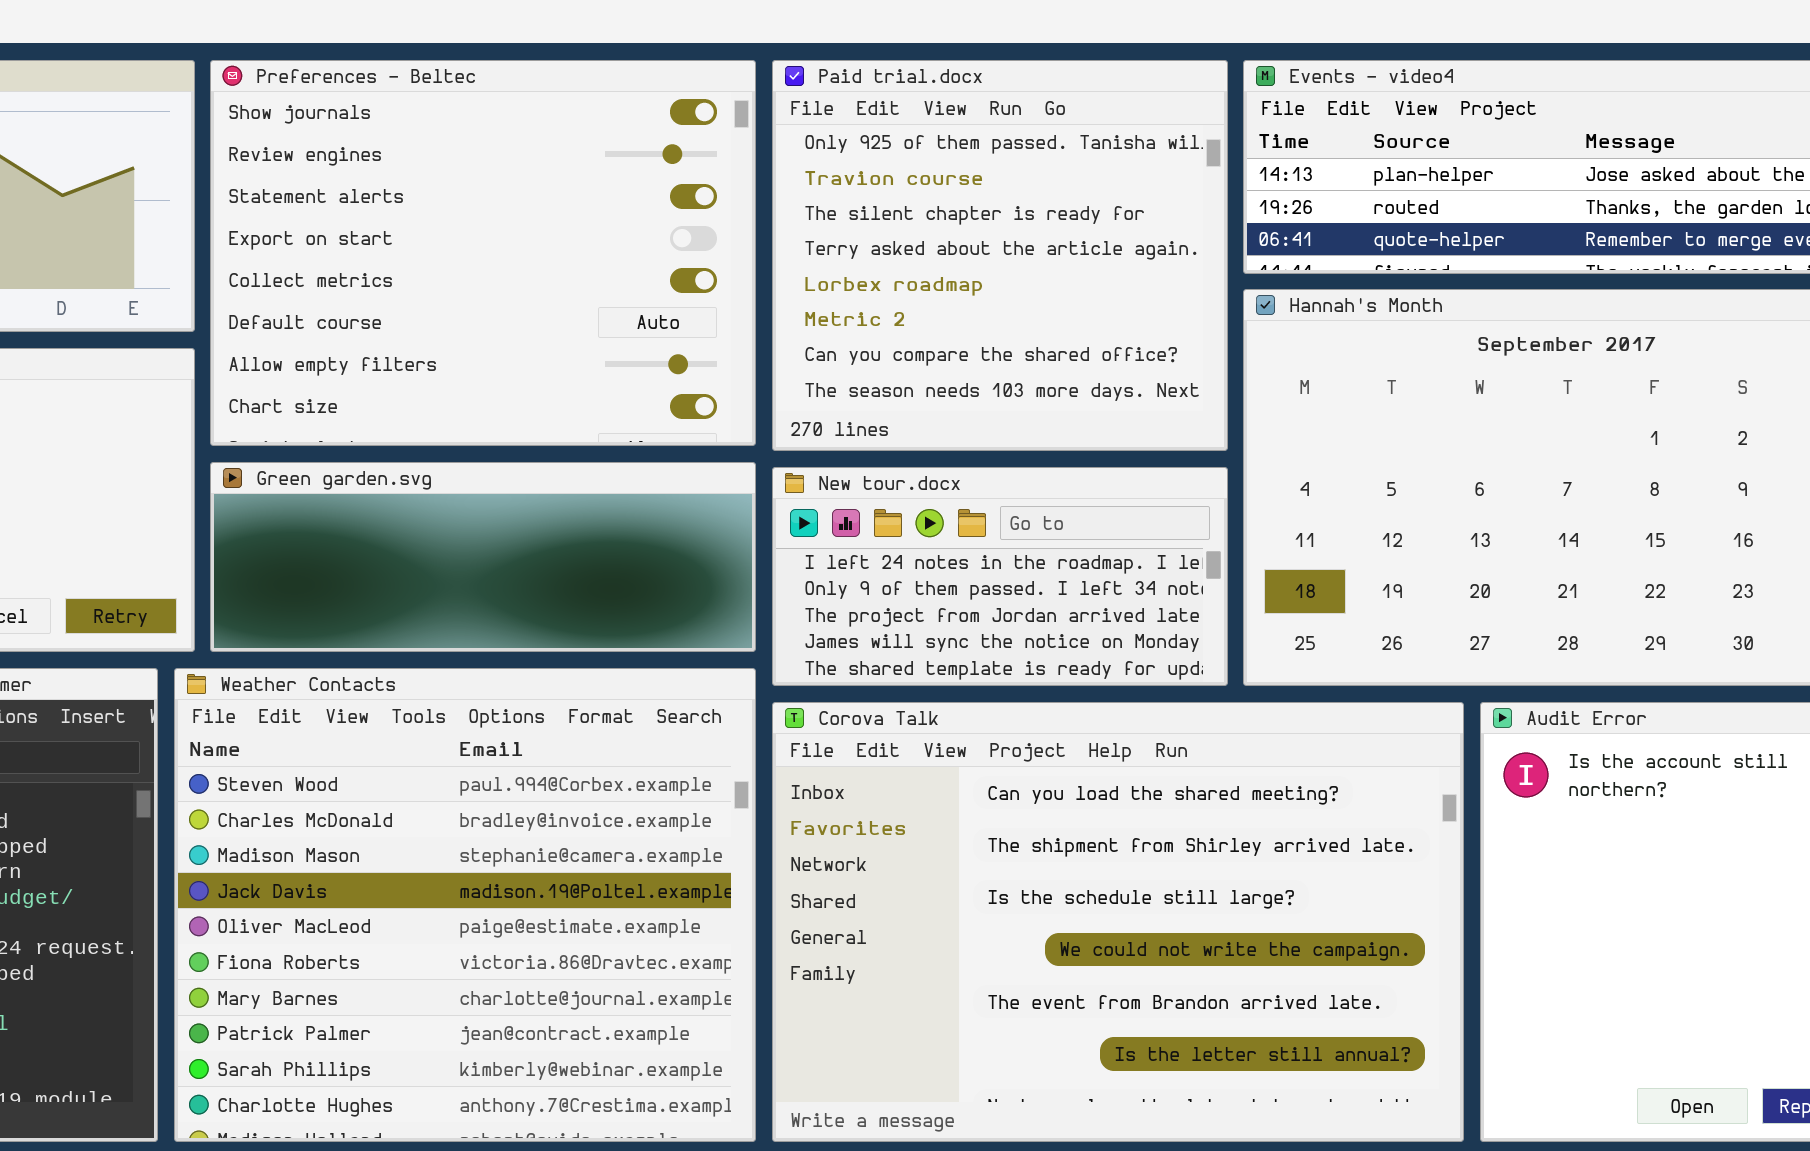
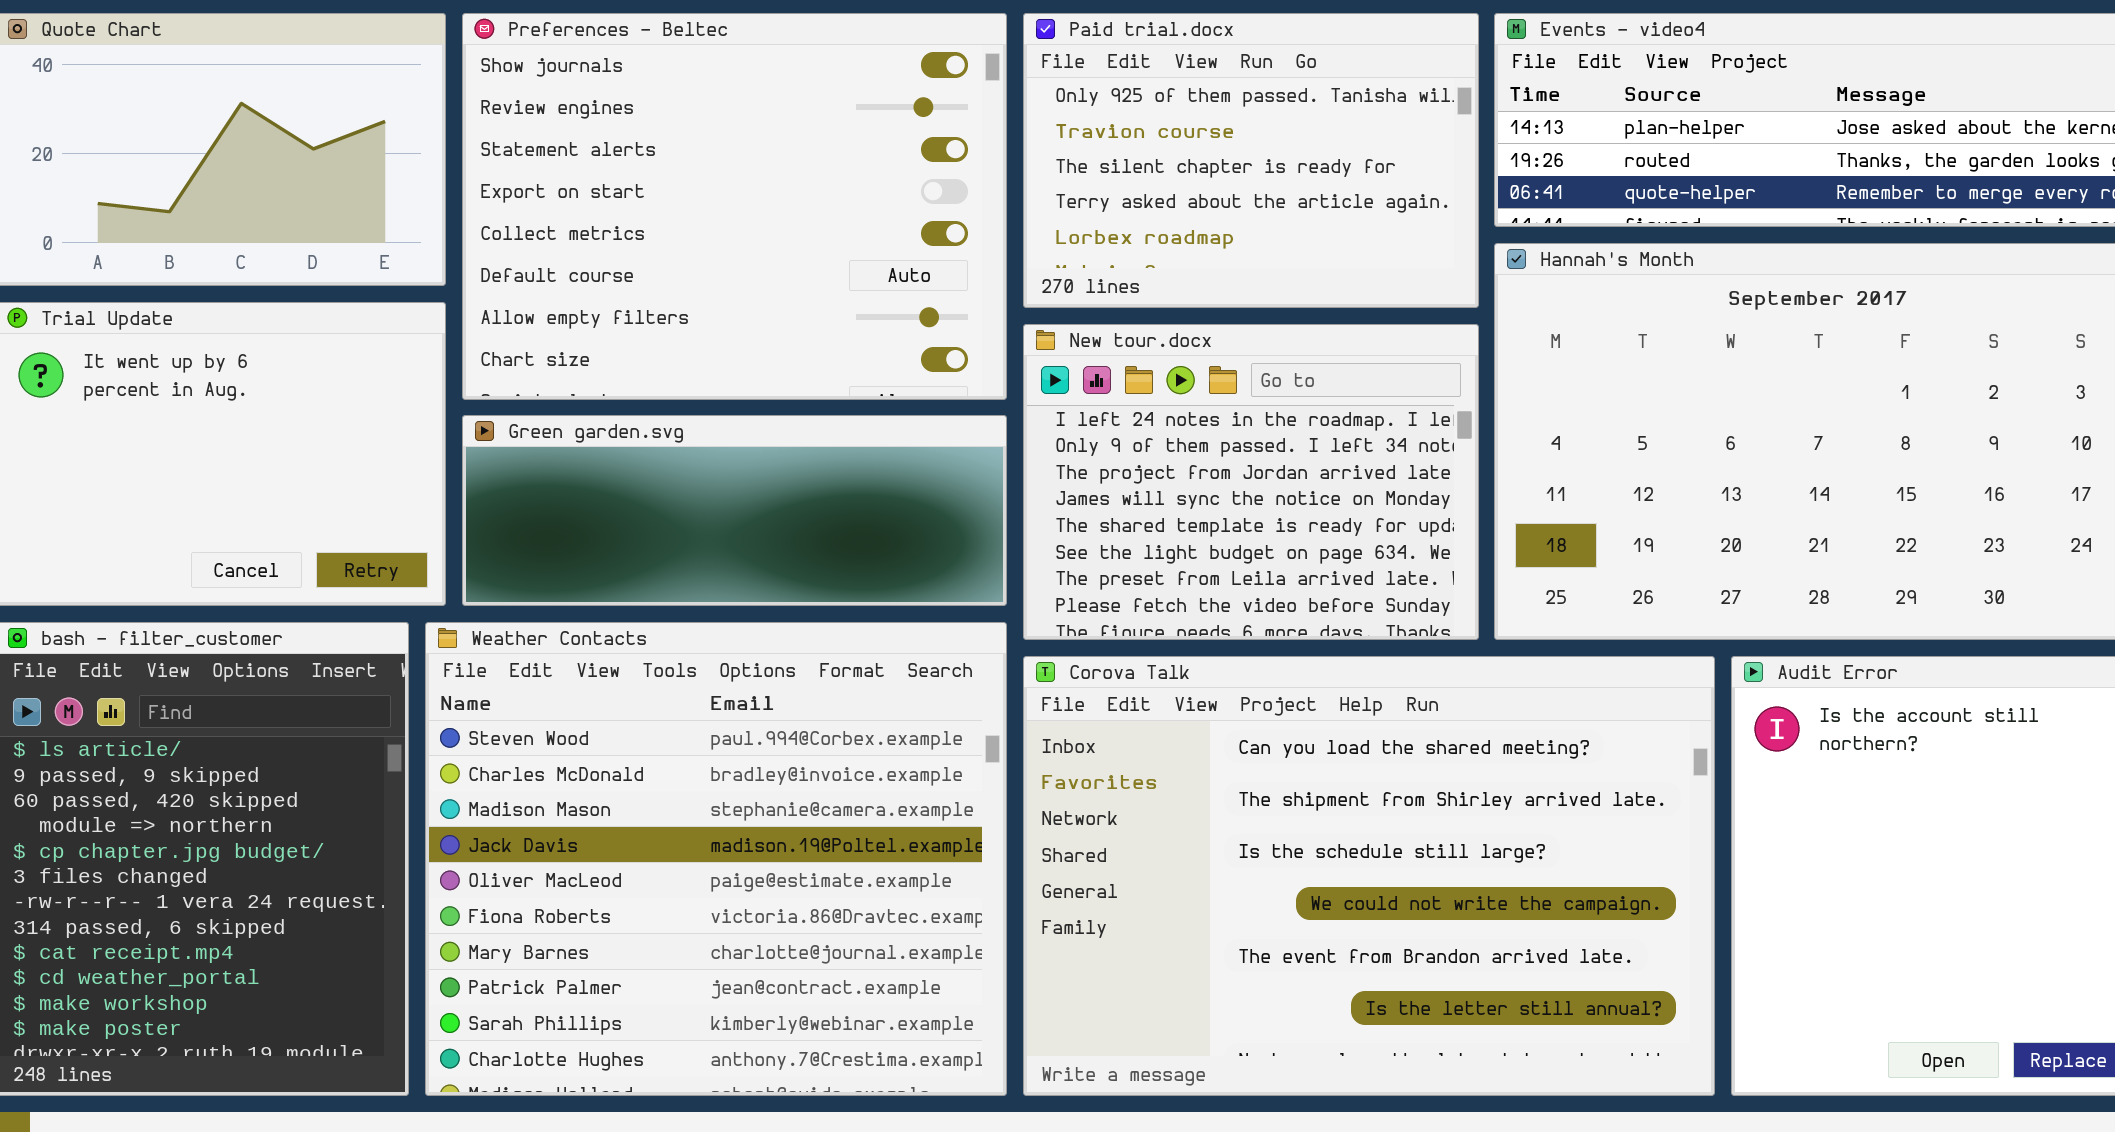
Paid trial.docx: [772,60,1228,451] -> [1023,13,1479,308], resized
New tour.docx: [772,467,1228,686] -> [1023,324,1479,640], resized

